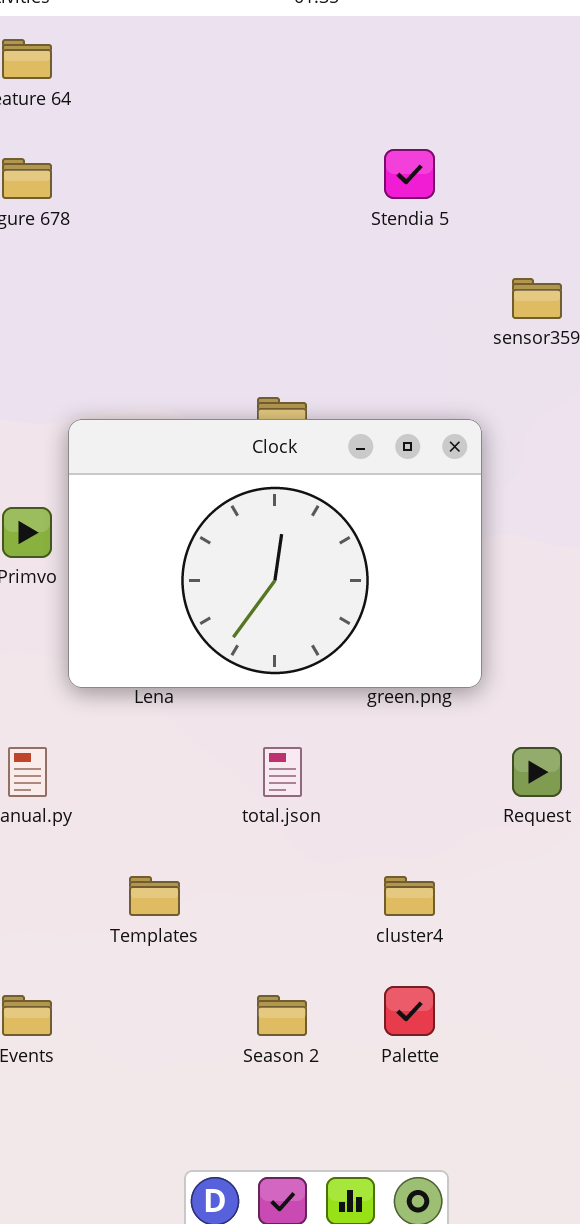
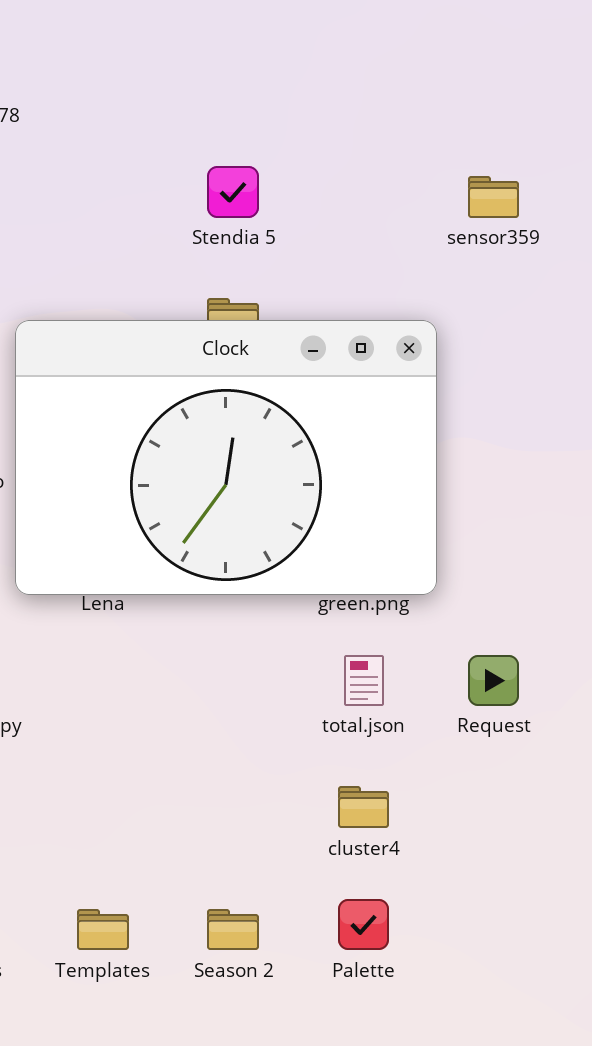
Stendia 5: [384,149,435,199] -> [207,166,259,218], moved
total.json: [263,747,302,797] -> [344,655,384,706], moved
Templates: [129,876,180,916] -> [77,909,129,950], moved

